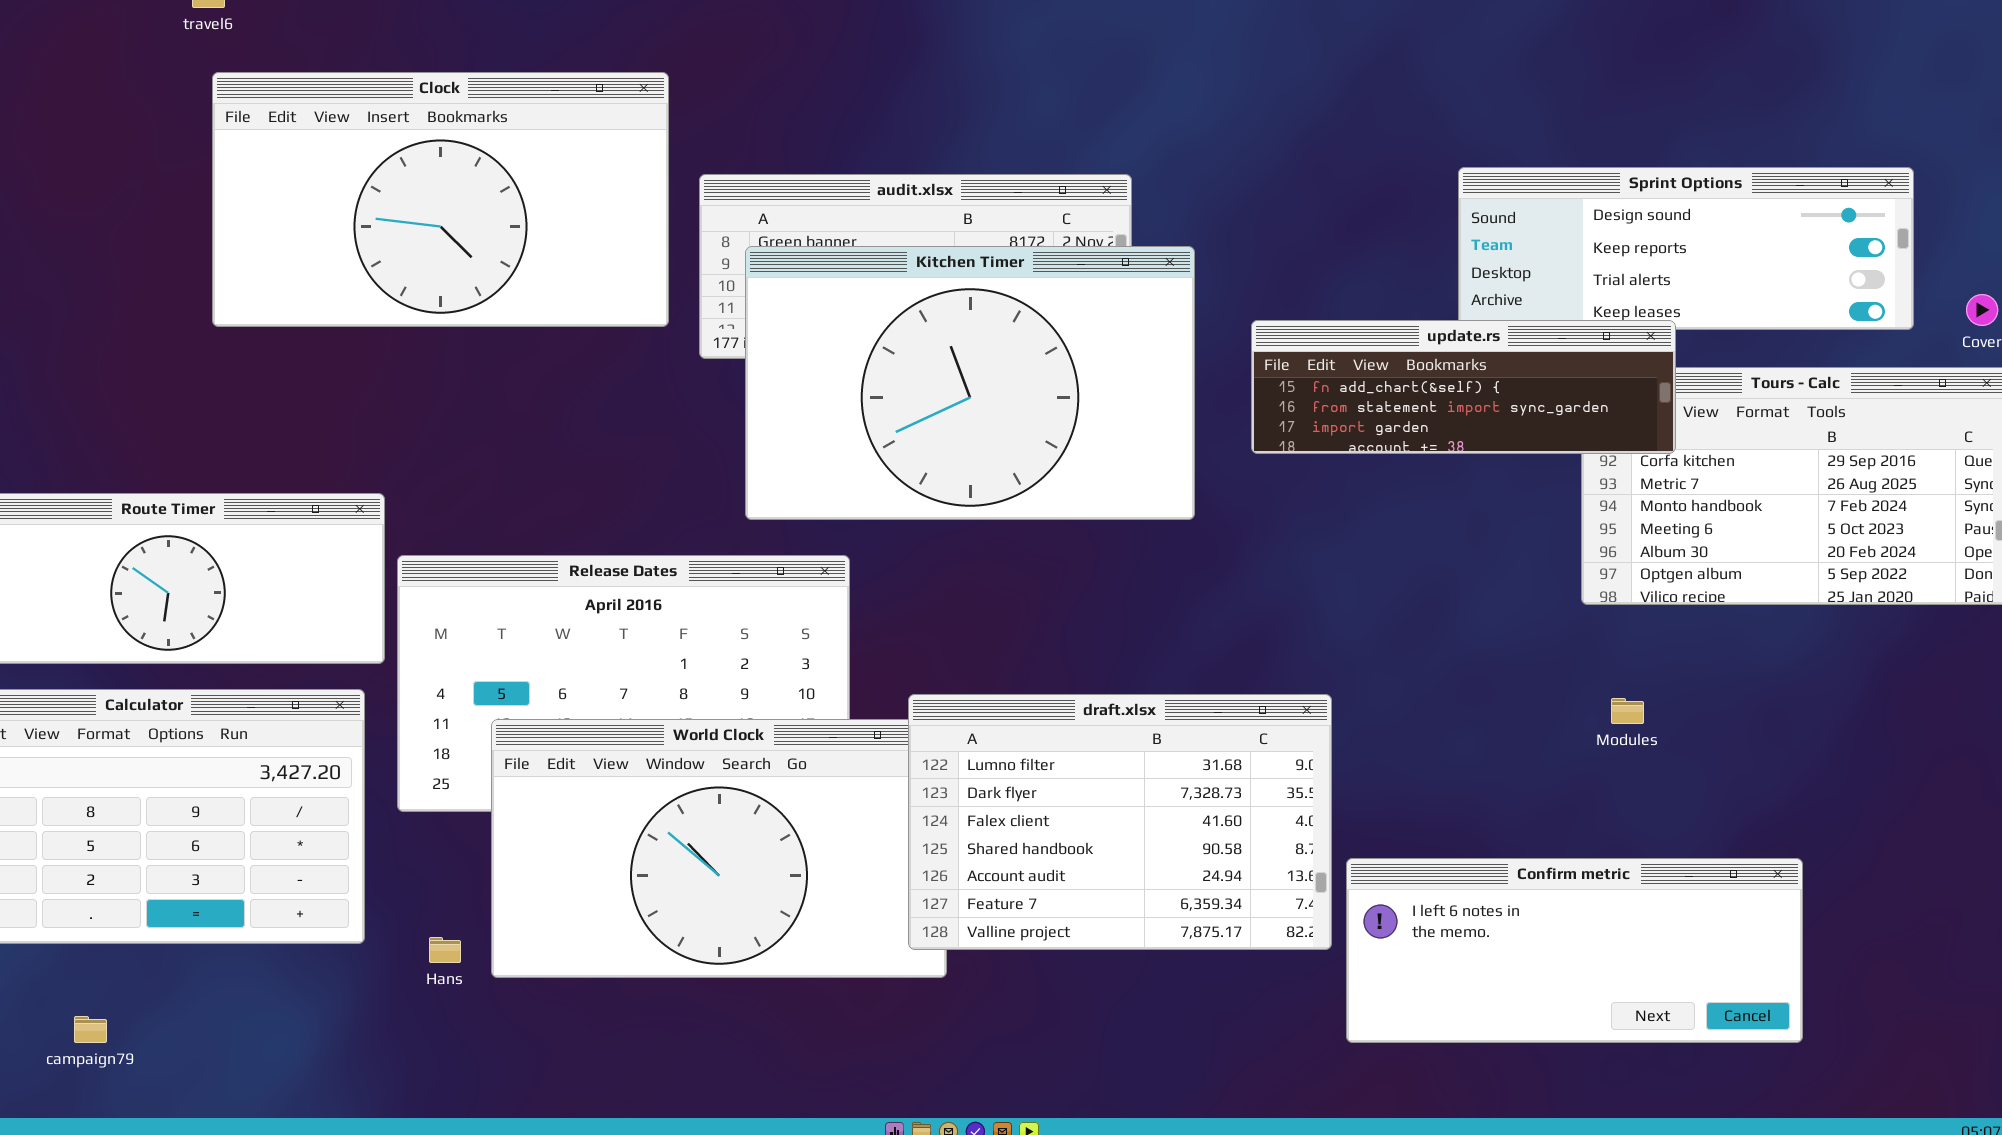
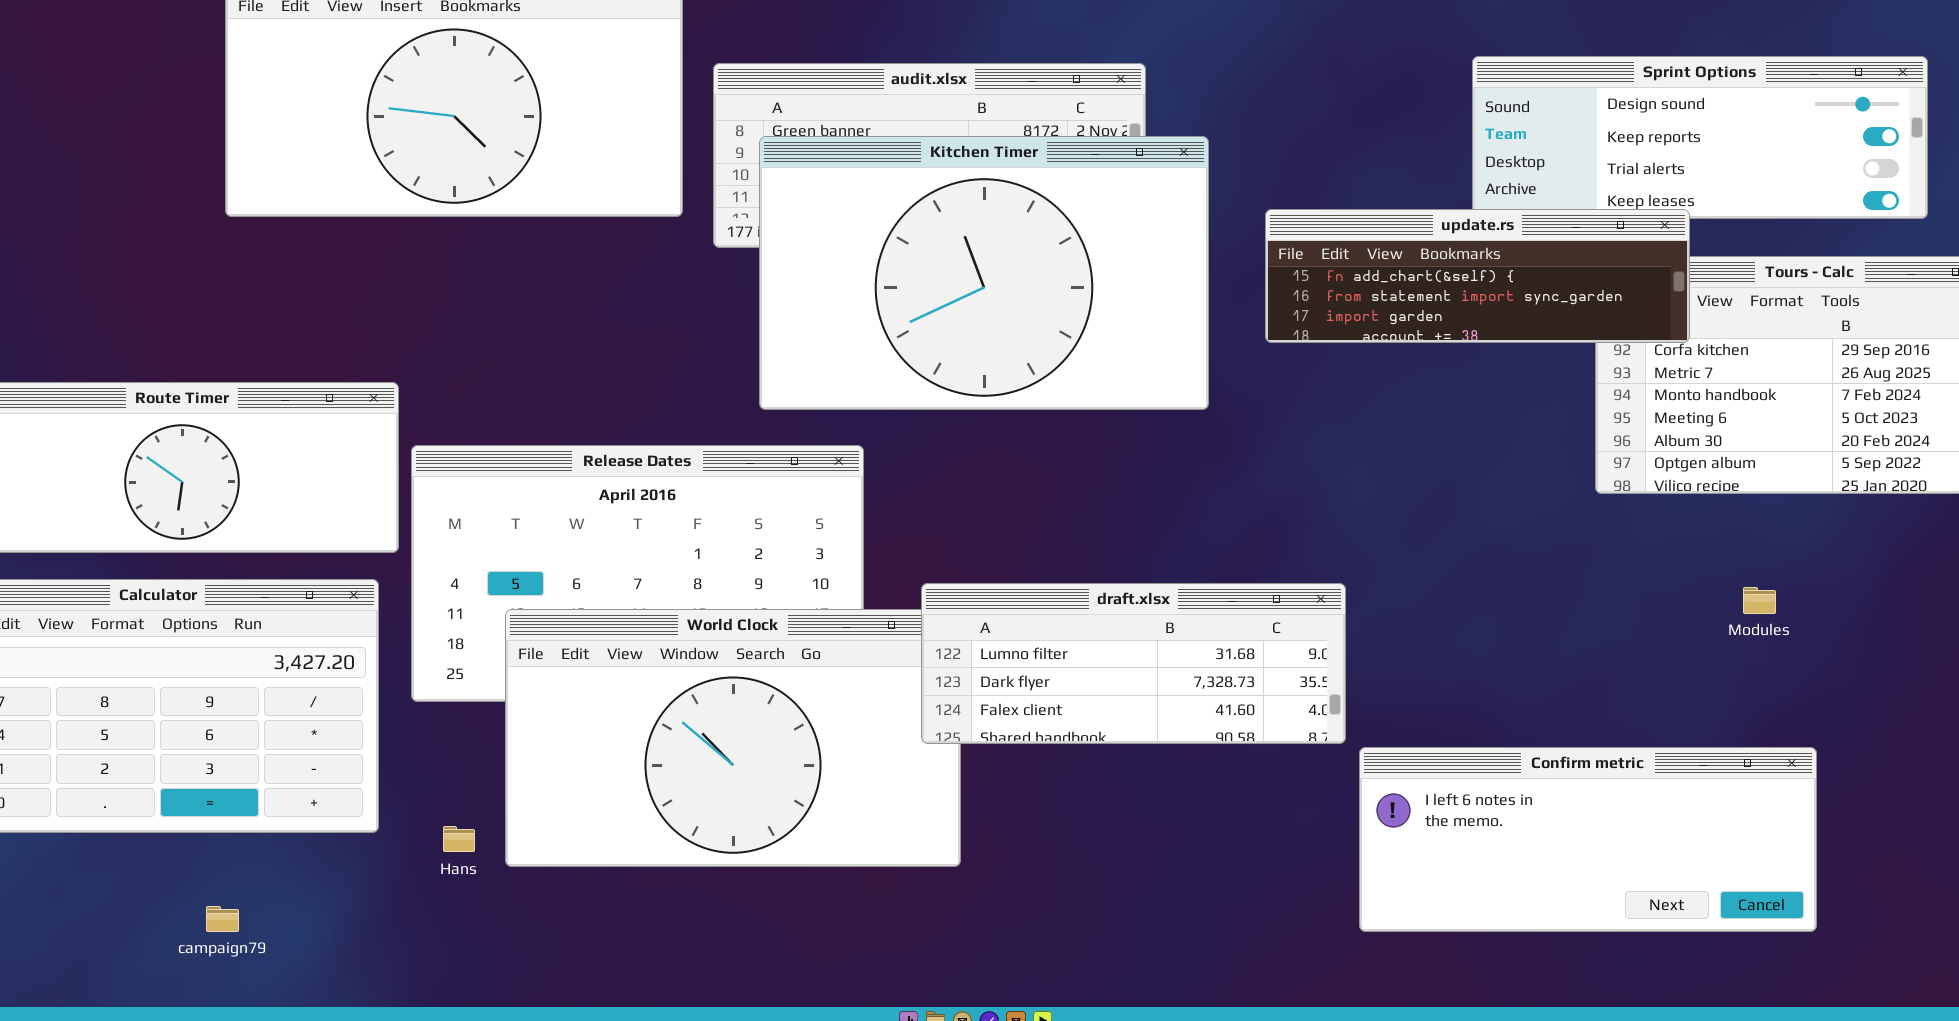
draft.xlsx: [908,694,1332,950] -> [921,583,1346,744], resized
Modules: [1611,698,1644,724] -> [1743,587,1776,614], moved
campaign79: [74,1016,107,1043] -> [206,906,239,932], moved

